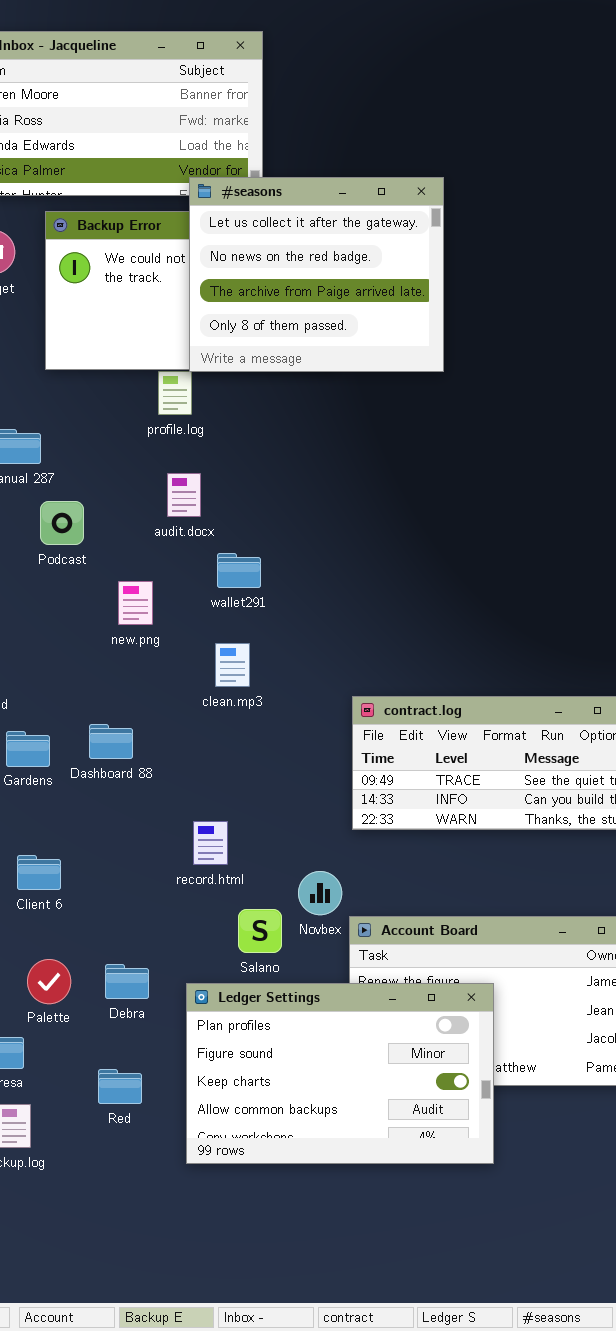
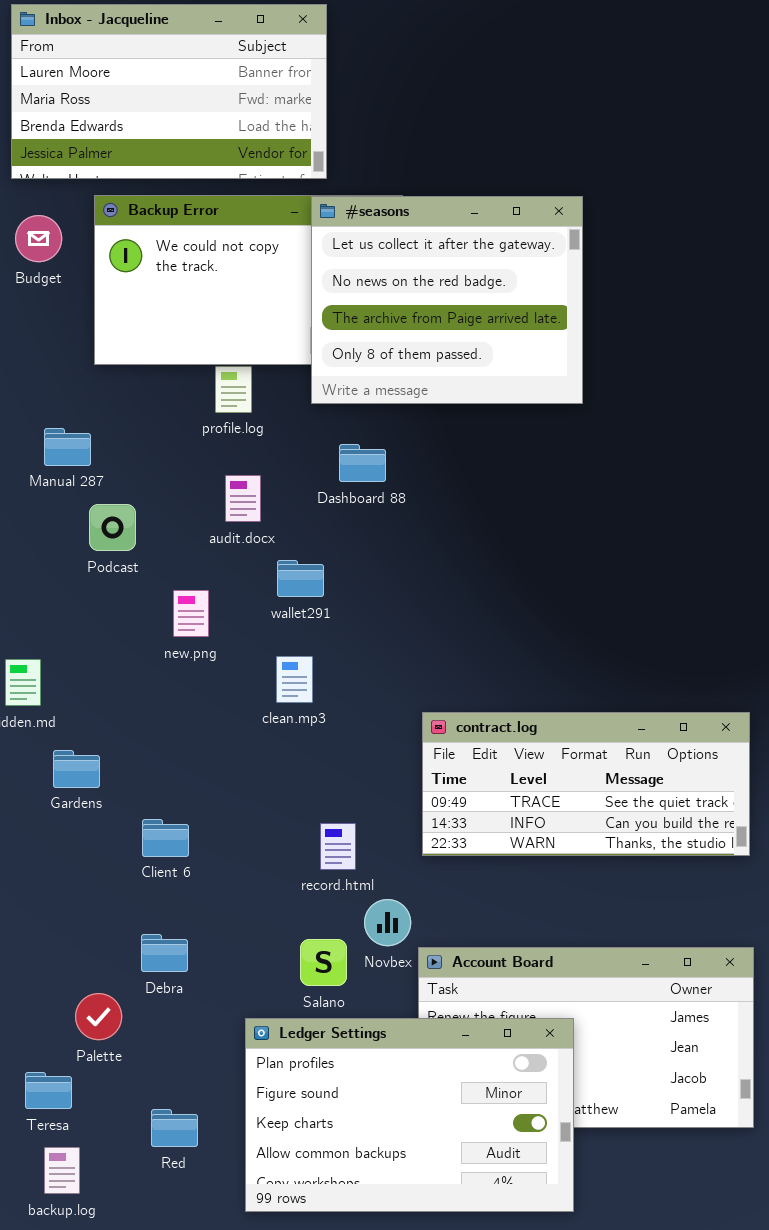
#seasons: [189,177,444,372] -> [311,196,583,404], moved
Dashboard 88: [89,724,133,759] -> [339,444,386,482], moved
record.html: [193,821,228,865] -> [320,823,356,870], moved
Client 6: [17,855,61,890] -> [142,819,189,857], moved
Debra: [105,964,149,999] -> [141,934,188,972], moved

